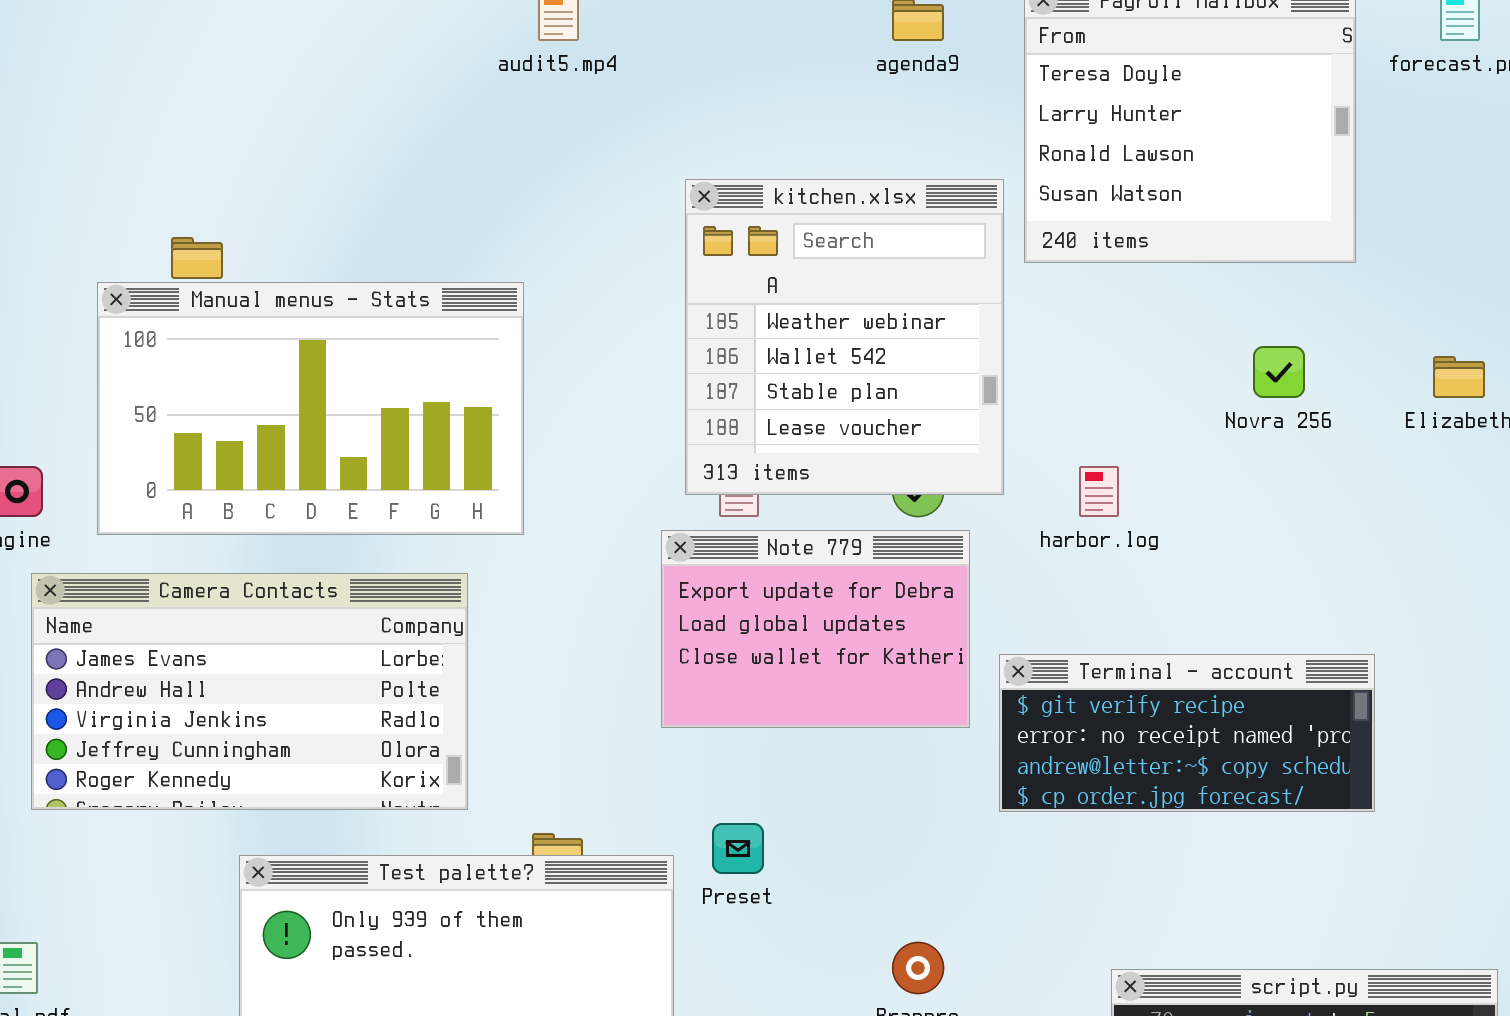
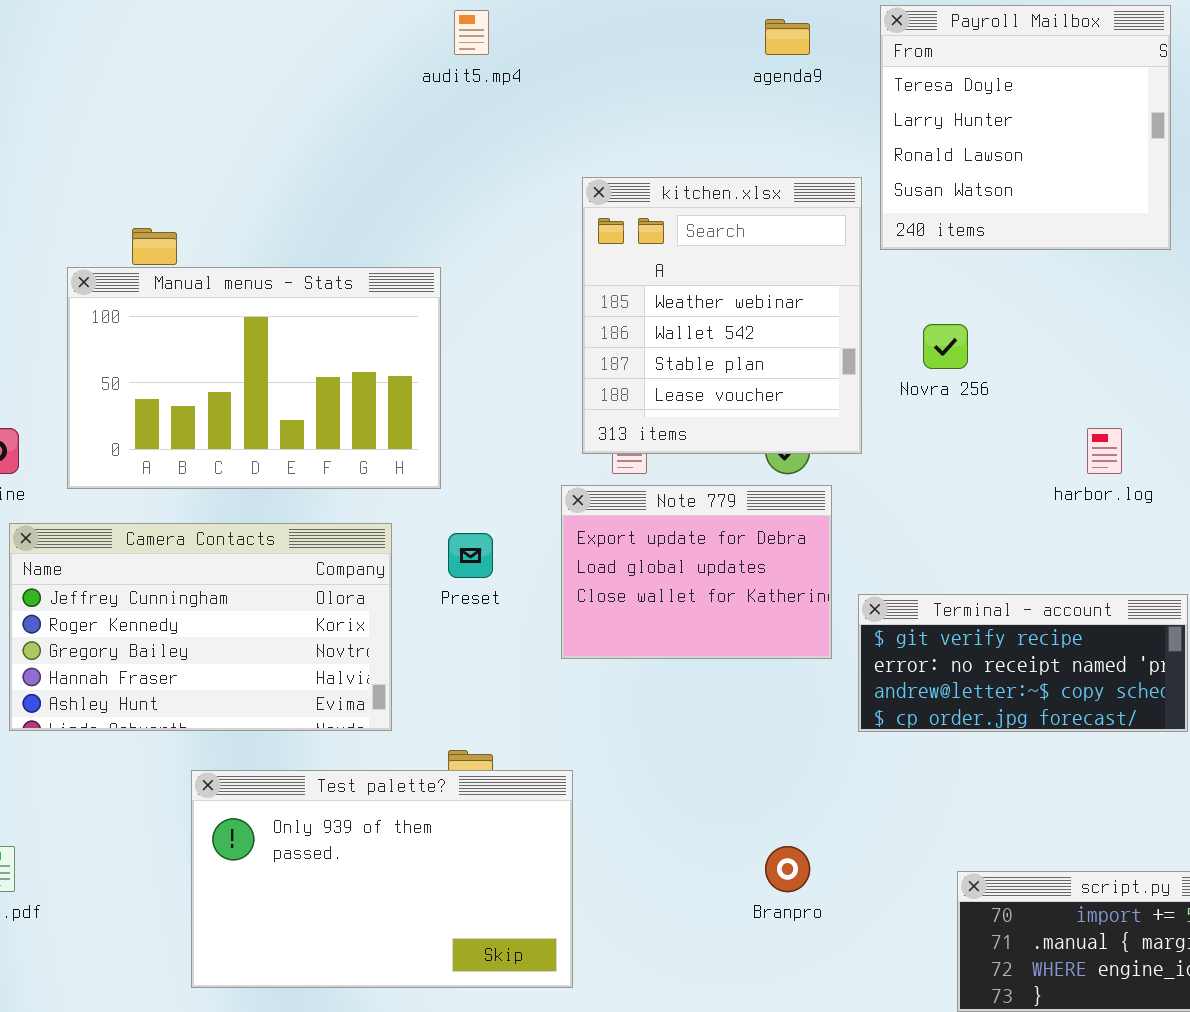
Novra 256: [1253,346,1305,398] -> [923,324,968,369], moved
harbor.log: [1079,466,1119,517] -> [1087,428,1122,474], moved
Camera Contacts: [31,573,468,810] -> [9,523,392,731], scrolled down 3 rows
Preset: [712,823,764,874] -> [448,533,493,578], moved

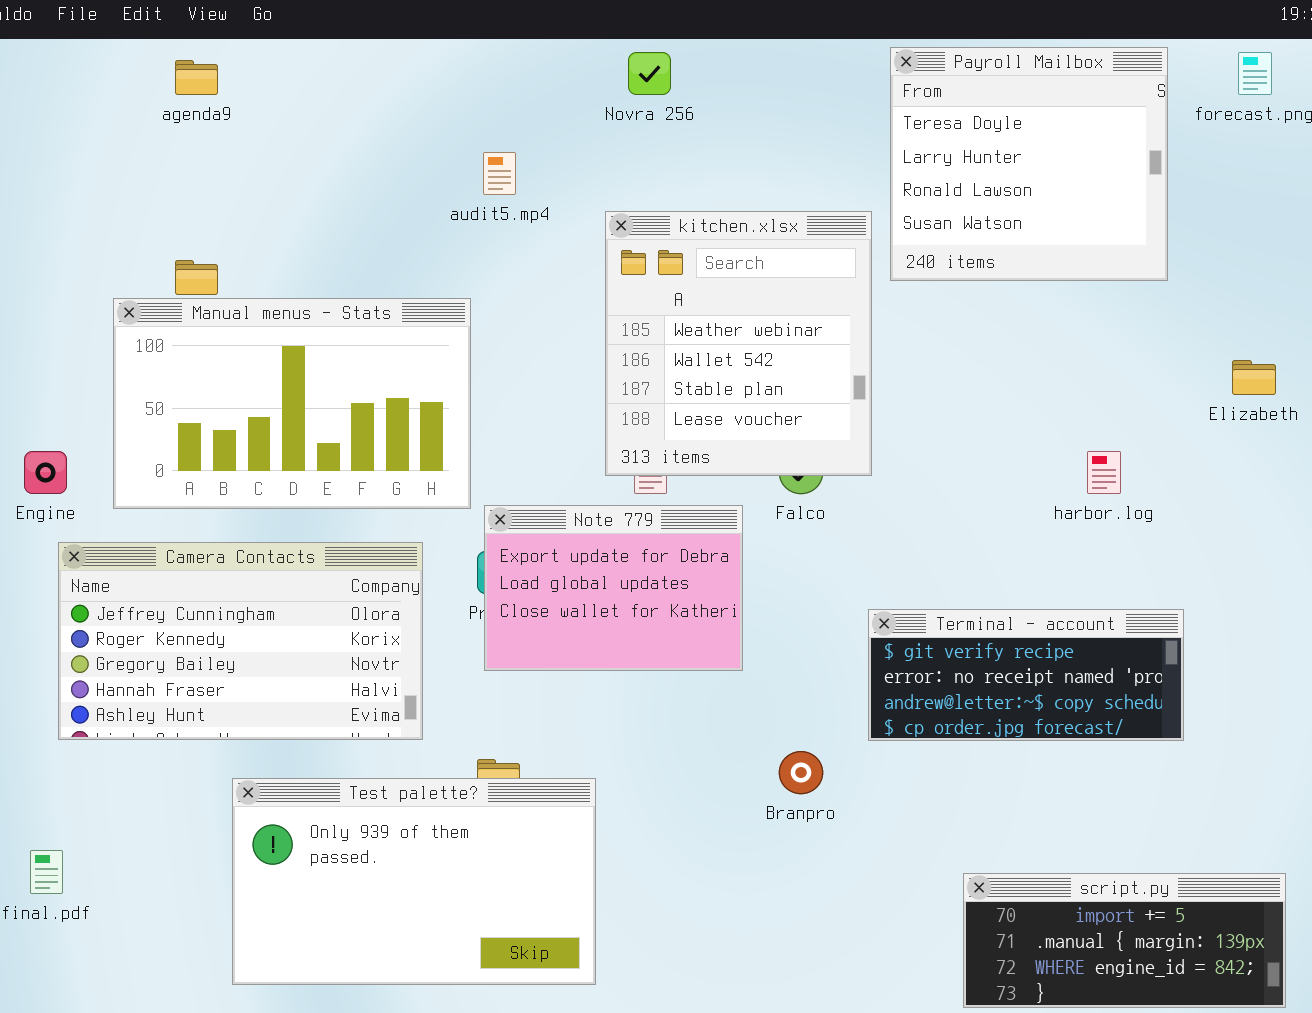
audit5.mp4: [454,10,489,55] -> [483,152,516,195], moved
agenda9: [765,19,810,55] -> [175,60,218,95], moved
Novra 256: [923,324,968,369] -> [628,52,671,95], moved
Note 779: [561,485,832,659] -> [484,505,743,671], moved
Branpro: [765,846,810,892] -> [779,751,823,794], moved

